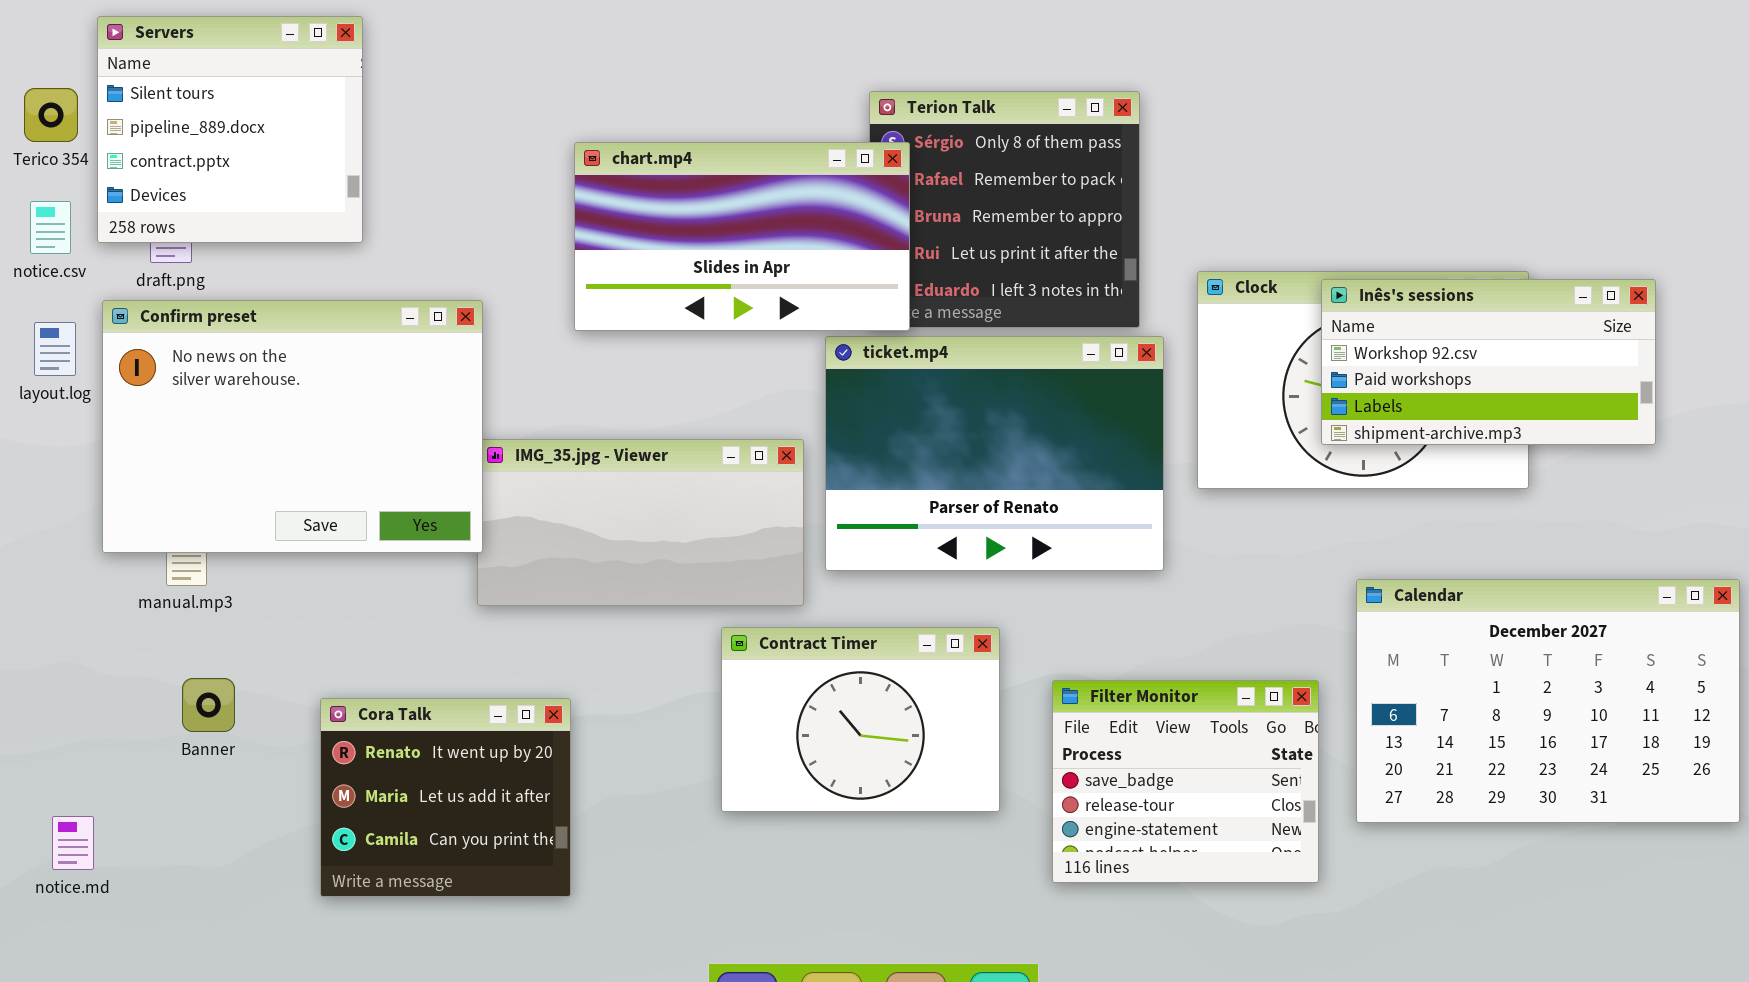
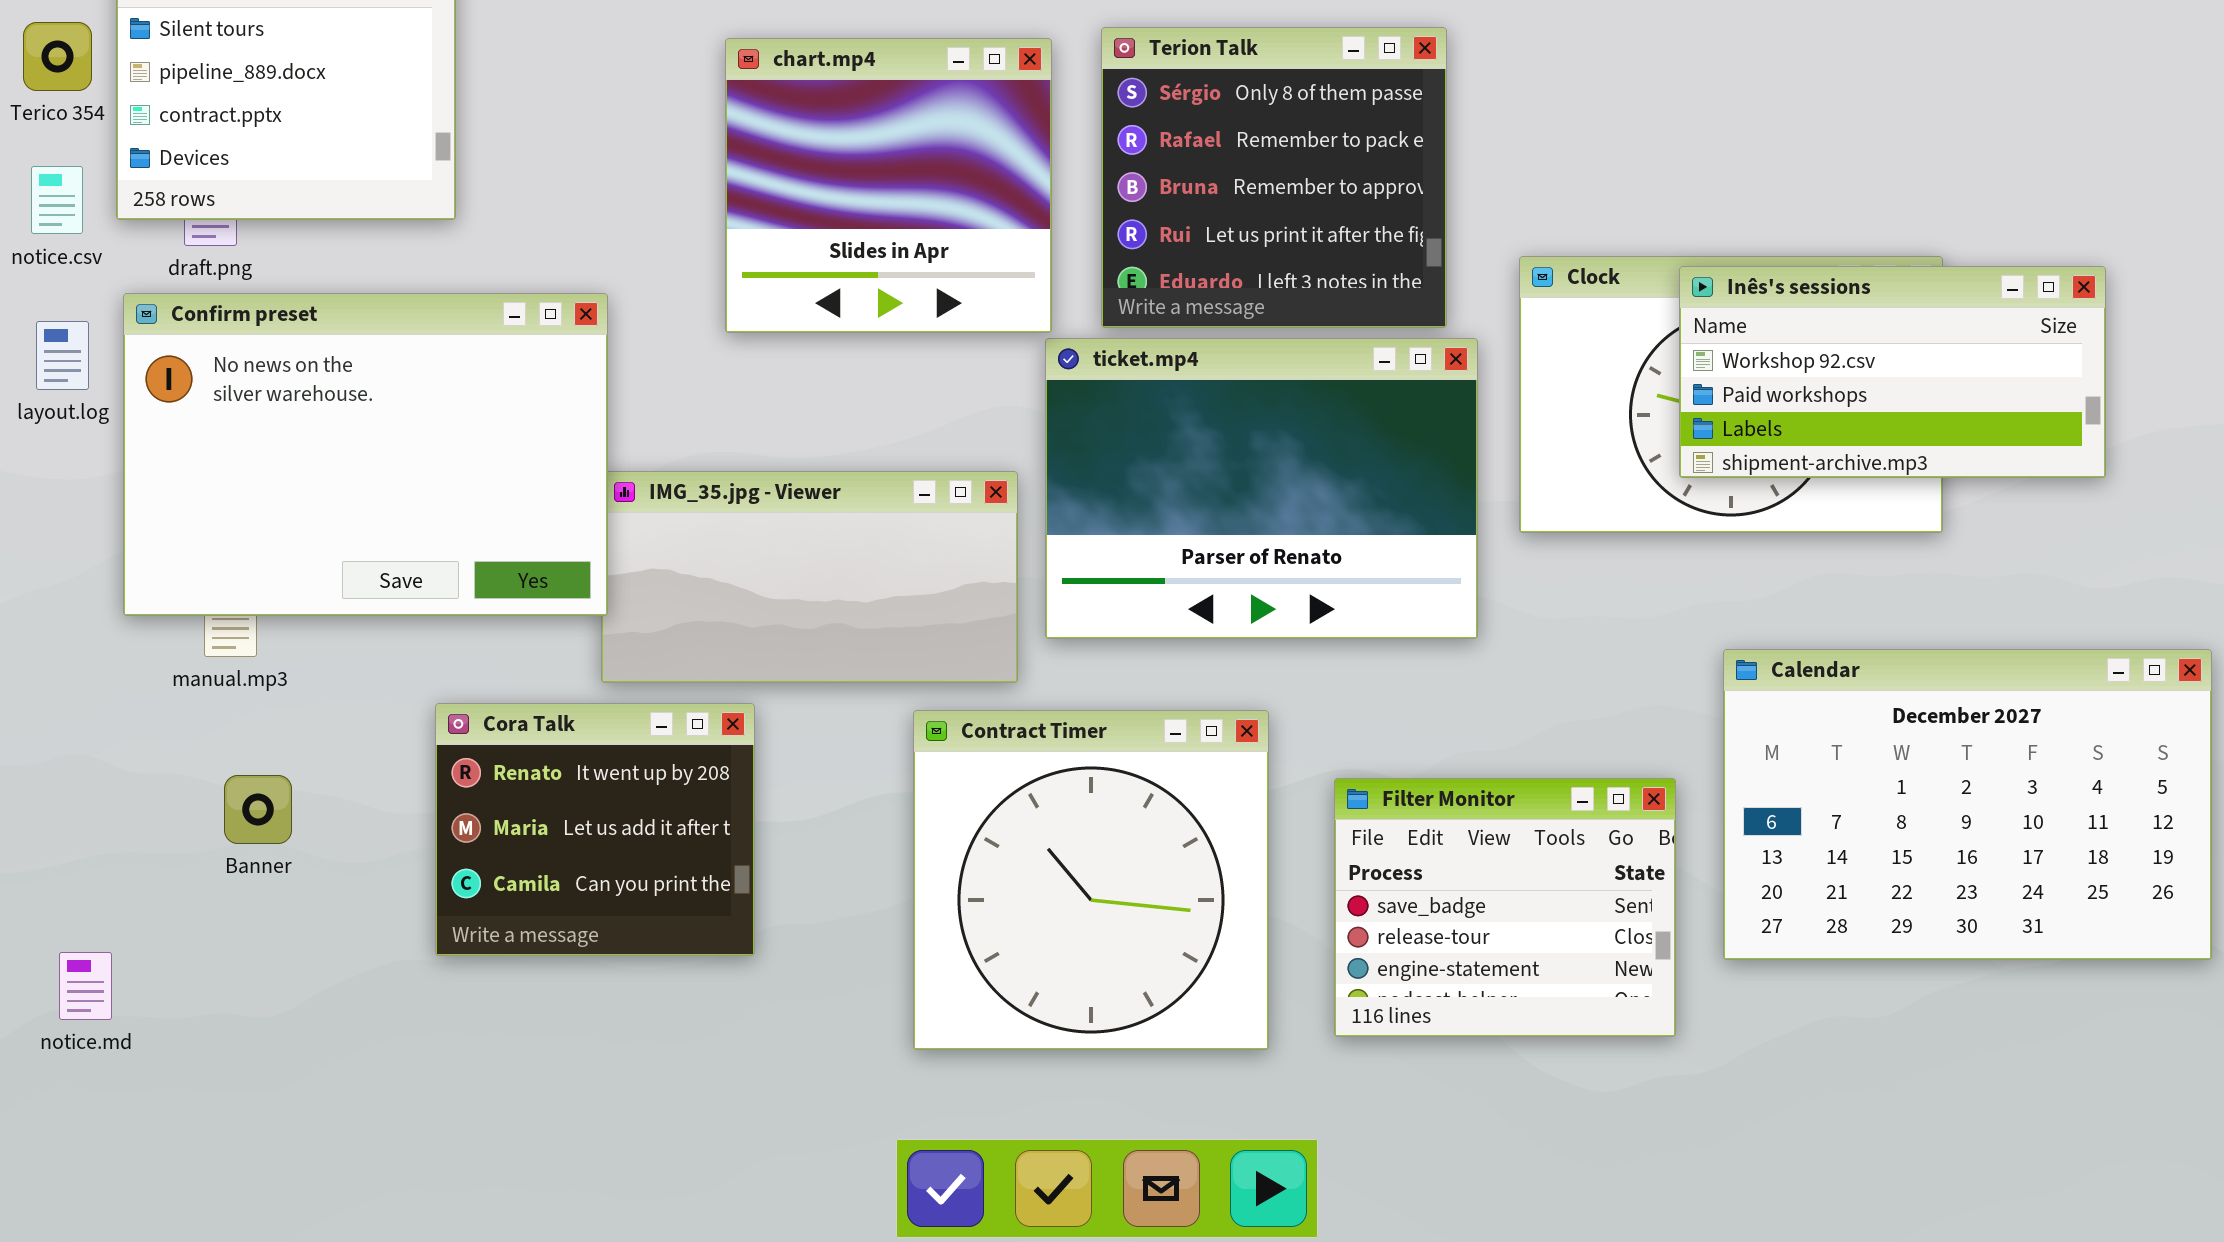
chart.mp4: [574,142,910,331] -> [725,38,1052,333], resized
Contract Timer: [721,627,1000,812] -> [913,710,1269,1050], resized
Cora Talk: [320,698,571,897] -> [435,703,755,956], moved

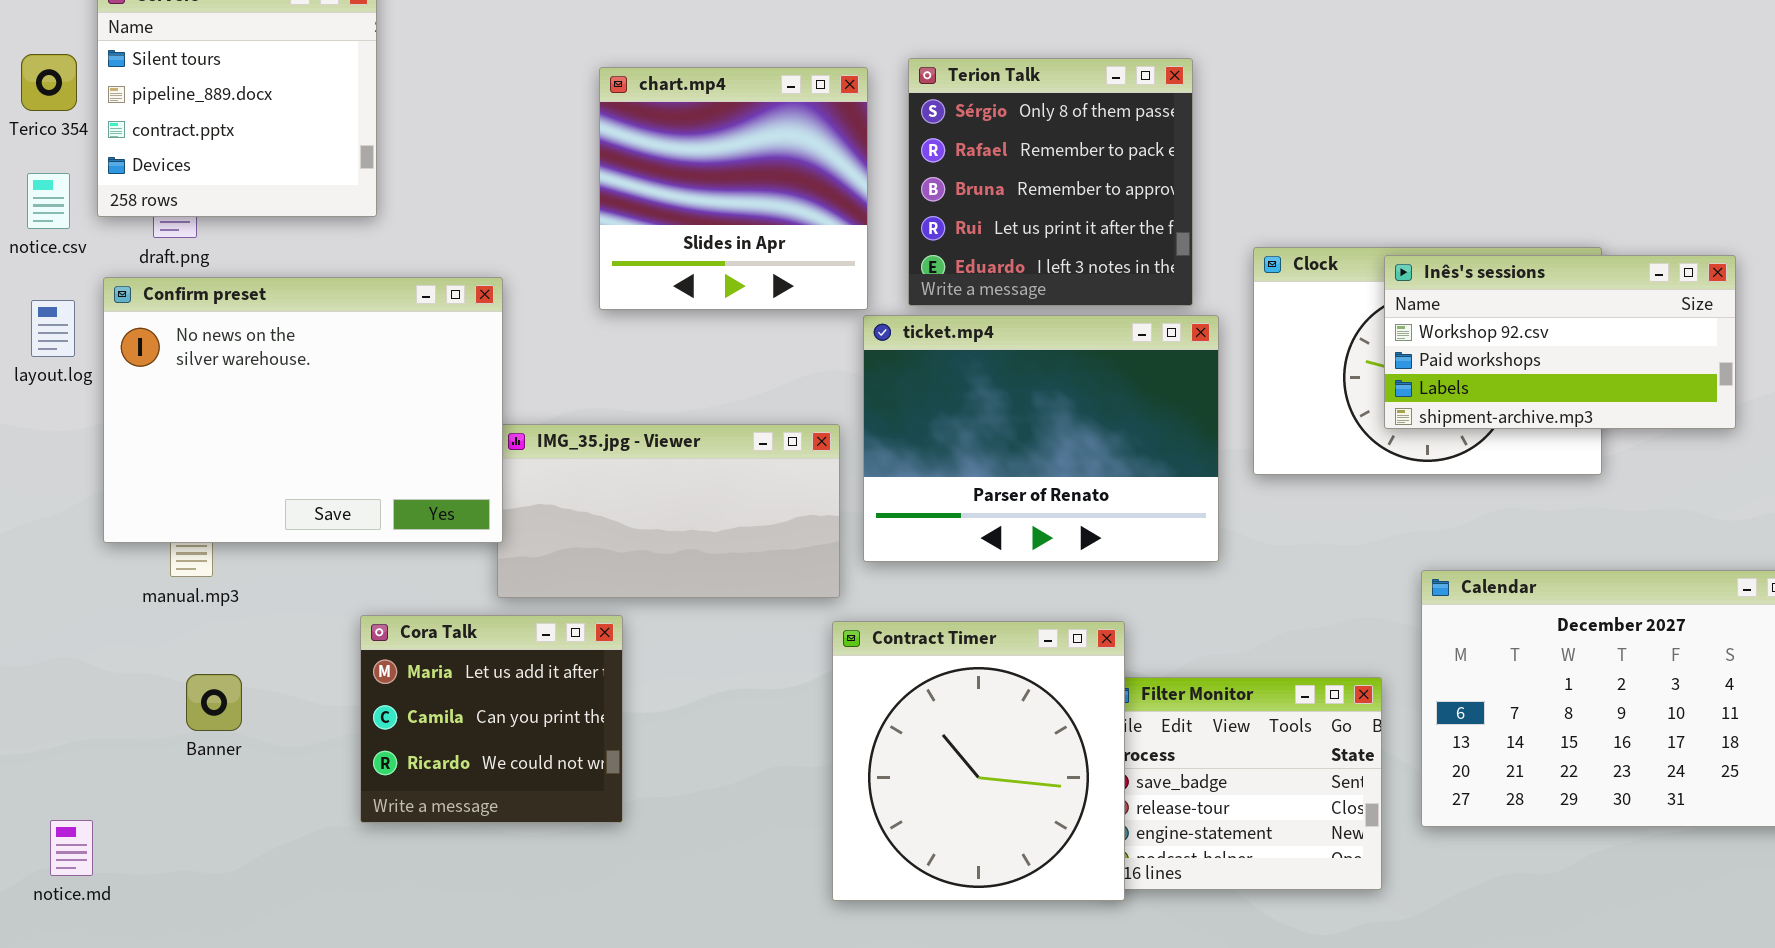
Cora Talk: [435,703,755,956] -> [360,615,623,823], scrolled down 1 row
Contract Timer: [913,710,1269,1050] -> [832,621,1125,901], moved

